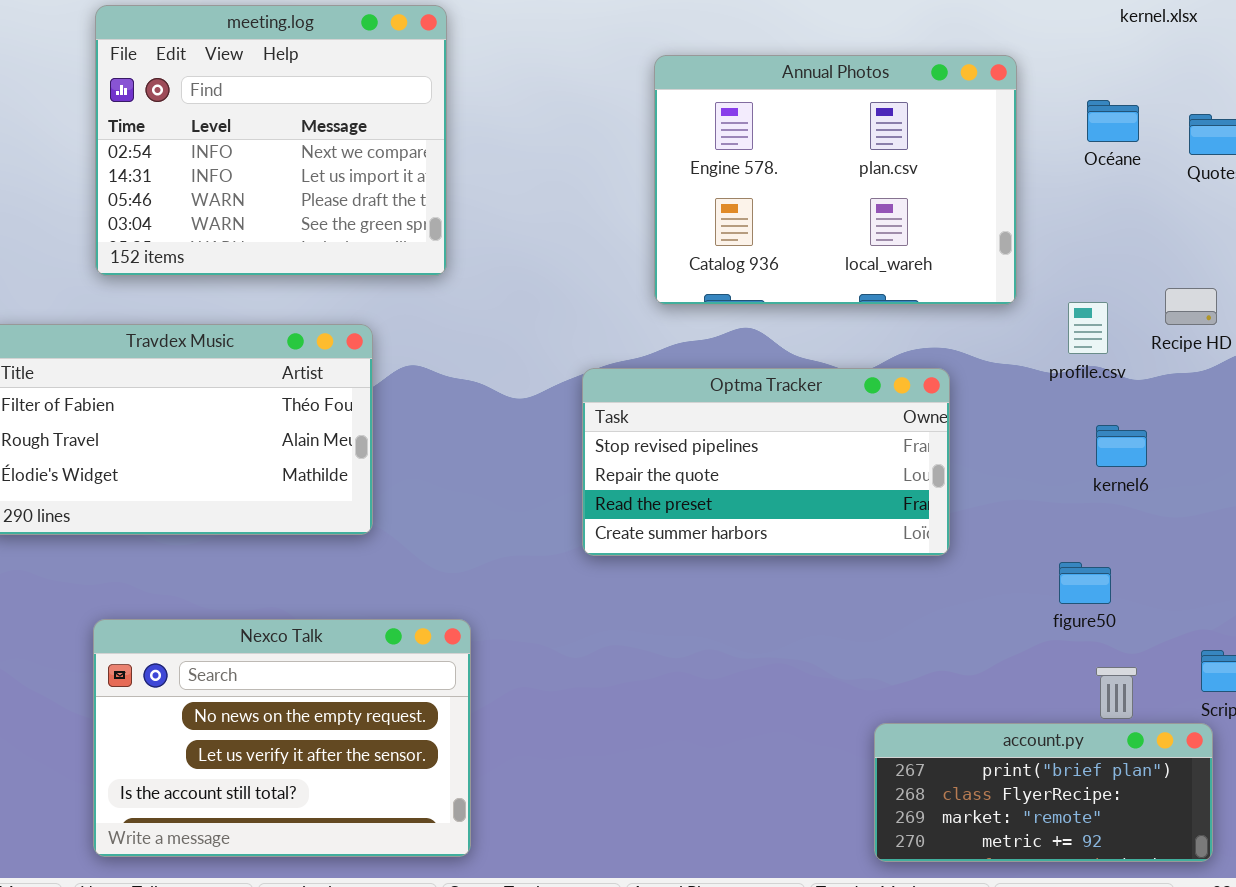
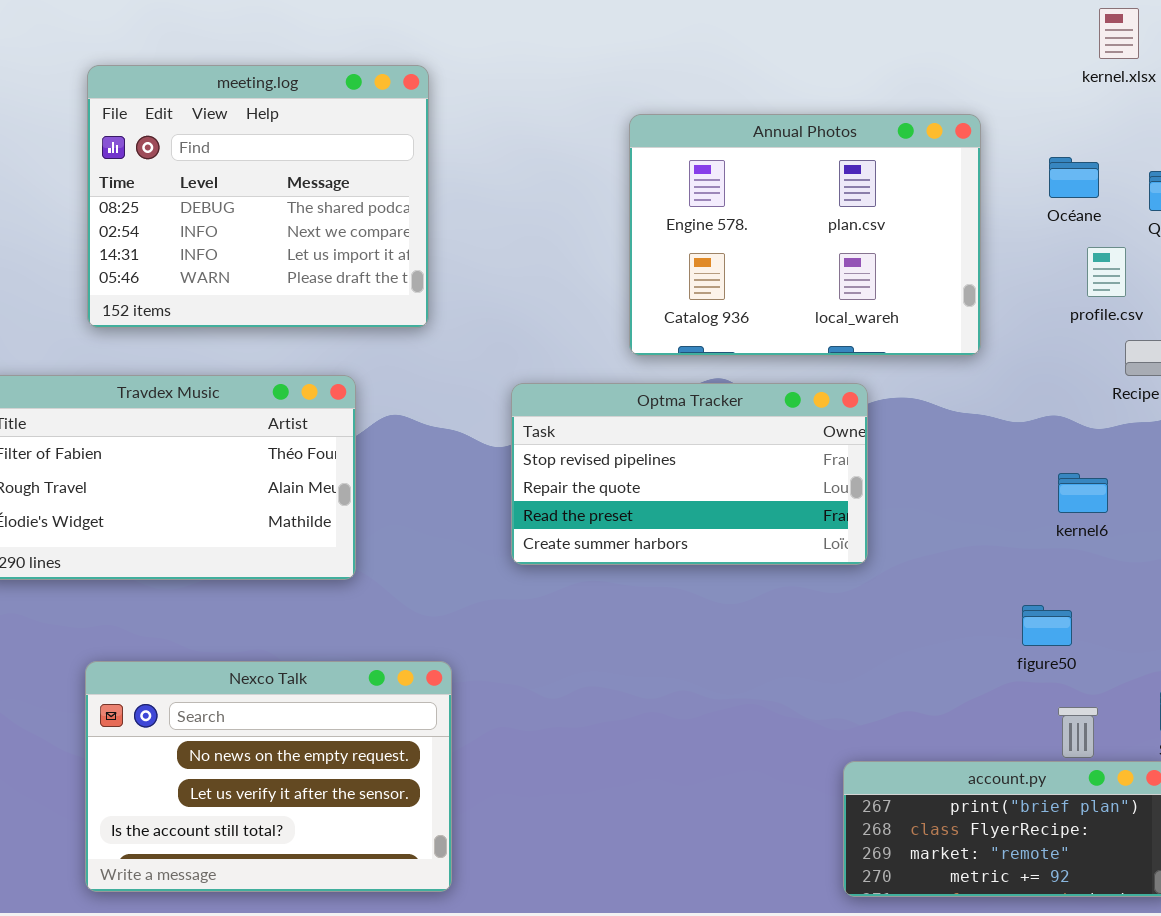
meeting.log: [95,5,447,276] -> [87,65,429,328], scrolled up 1 row
profile.csv: [1068,302,1108,354] -> [1087,247,1126,297], moved
Optma Tracker: [582,368,950,556] -> [511,383,868,565], moved

